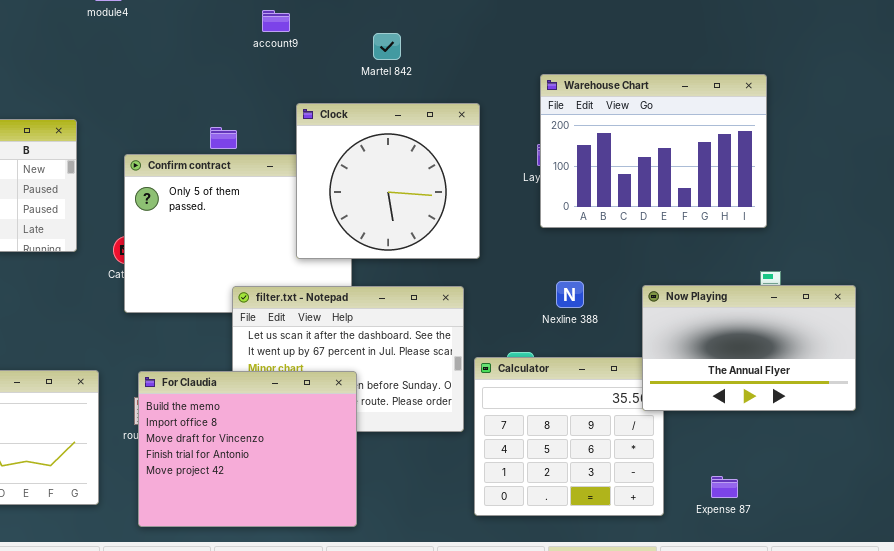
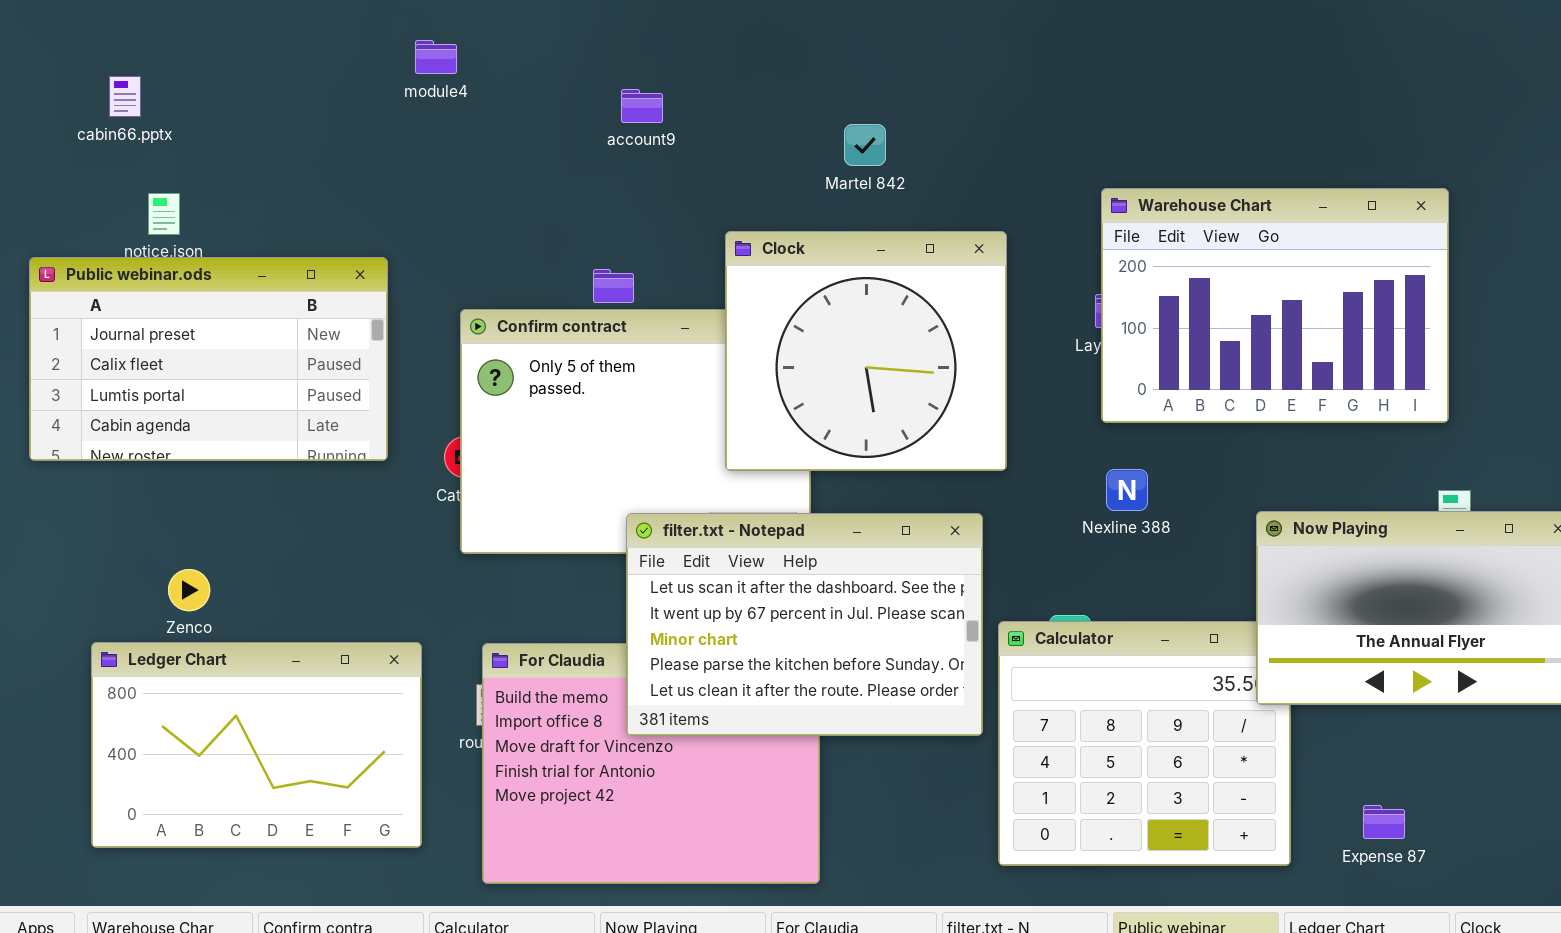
account9: [262,10,290,32] -> [621,89,663,123], moved
Nexline 388: [556,281,584,308] -> [1106,469,1148,511], moved
filter.txt - Notepad: [232,286,464,432] -> [626,513,983,736], raised

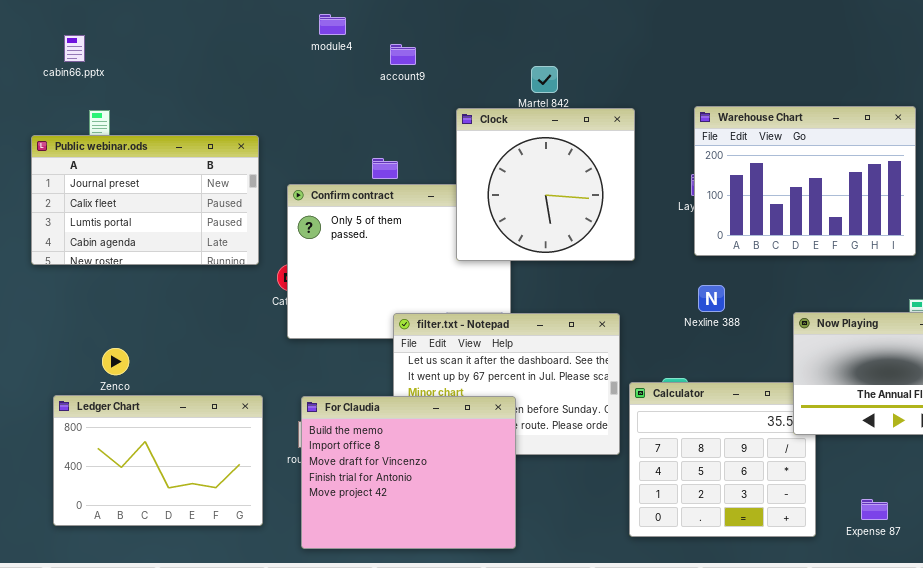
module4: [415,40,457,74] -> [319,14,346,35], moved
Clock: [725,231,1007,471] -> [456,108,635,261], moved
Public webinar.ods: [29,257,388,461] -> [31,135,259,265], moved
For Claudia: [482,643,820,884] -> [301,396,516,549], raised

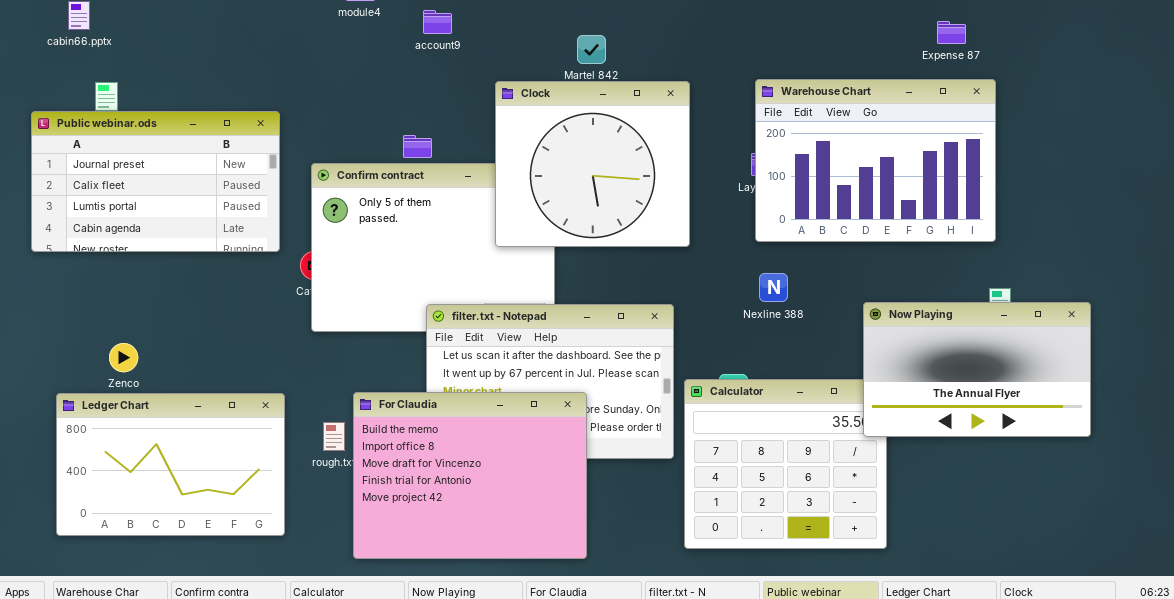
For Claudia: [301,396,516,549] -> [353,392,587,559], moved
Expense 87: [861,499,888,520] -> [937,21,966,44], moved

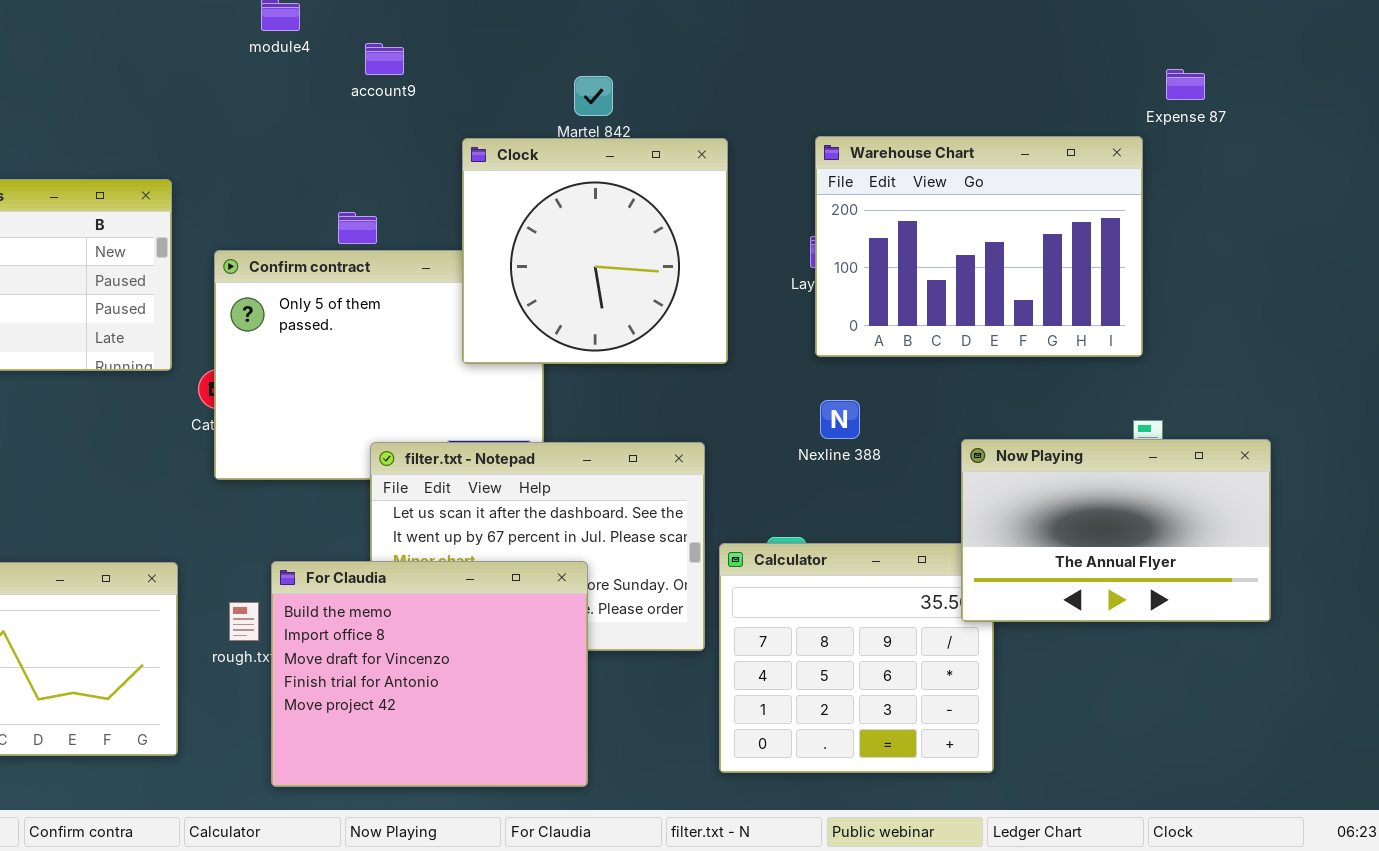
Expense 87: [937,21,966,44] -> [1166,69,1205,100], moved

